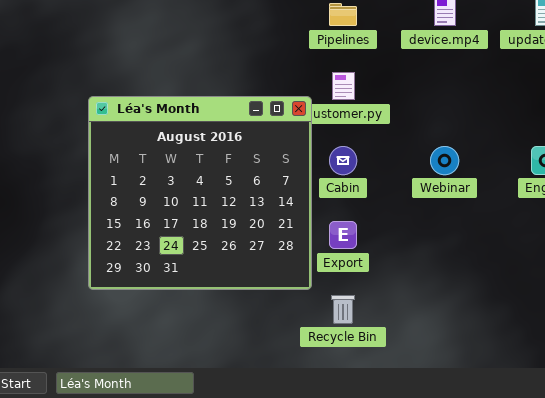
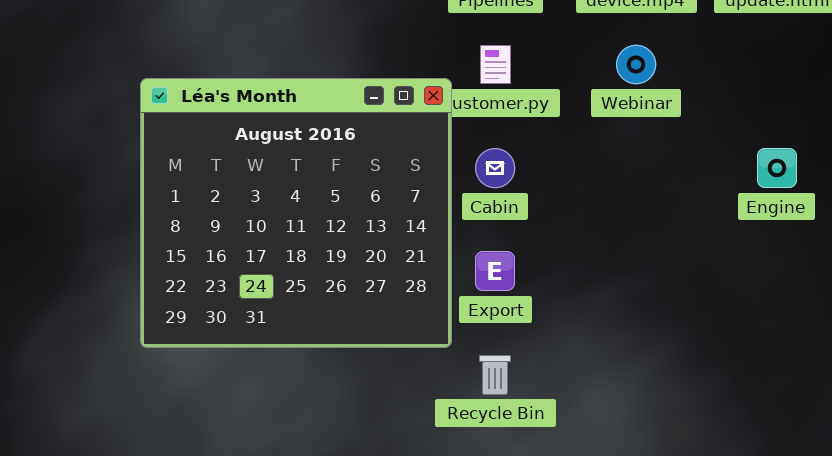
Webinar: [430,146,459,175] -> [616,45,656,84], moved

